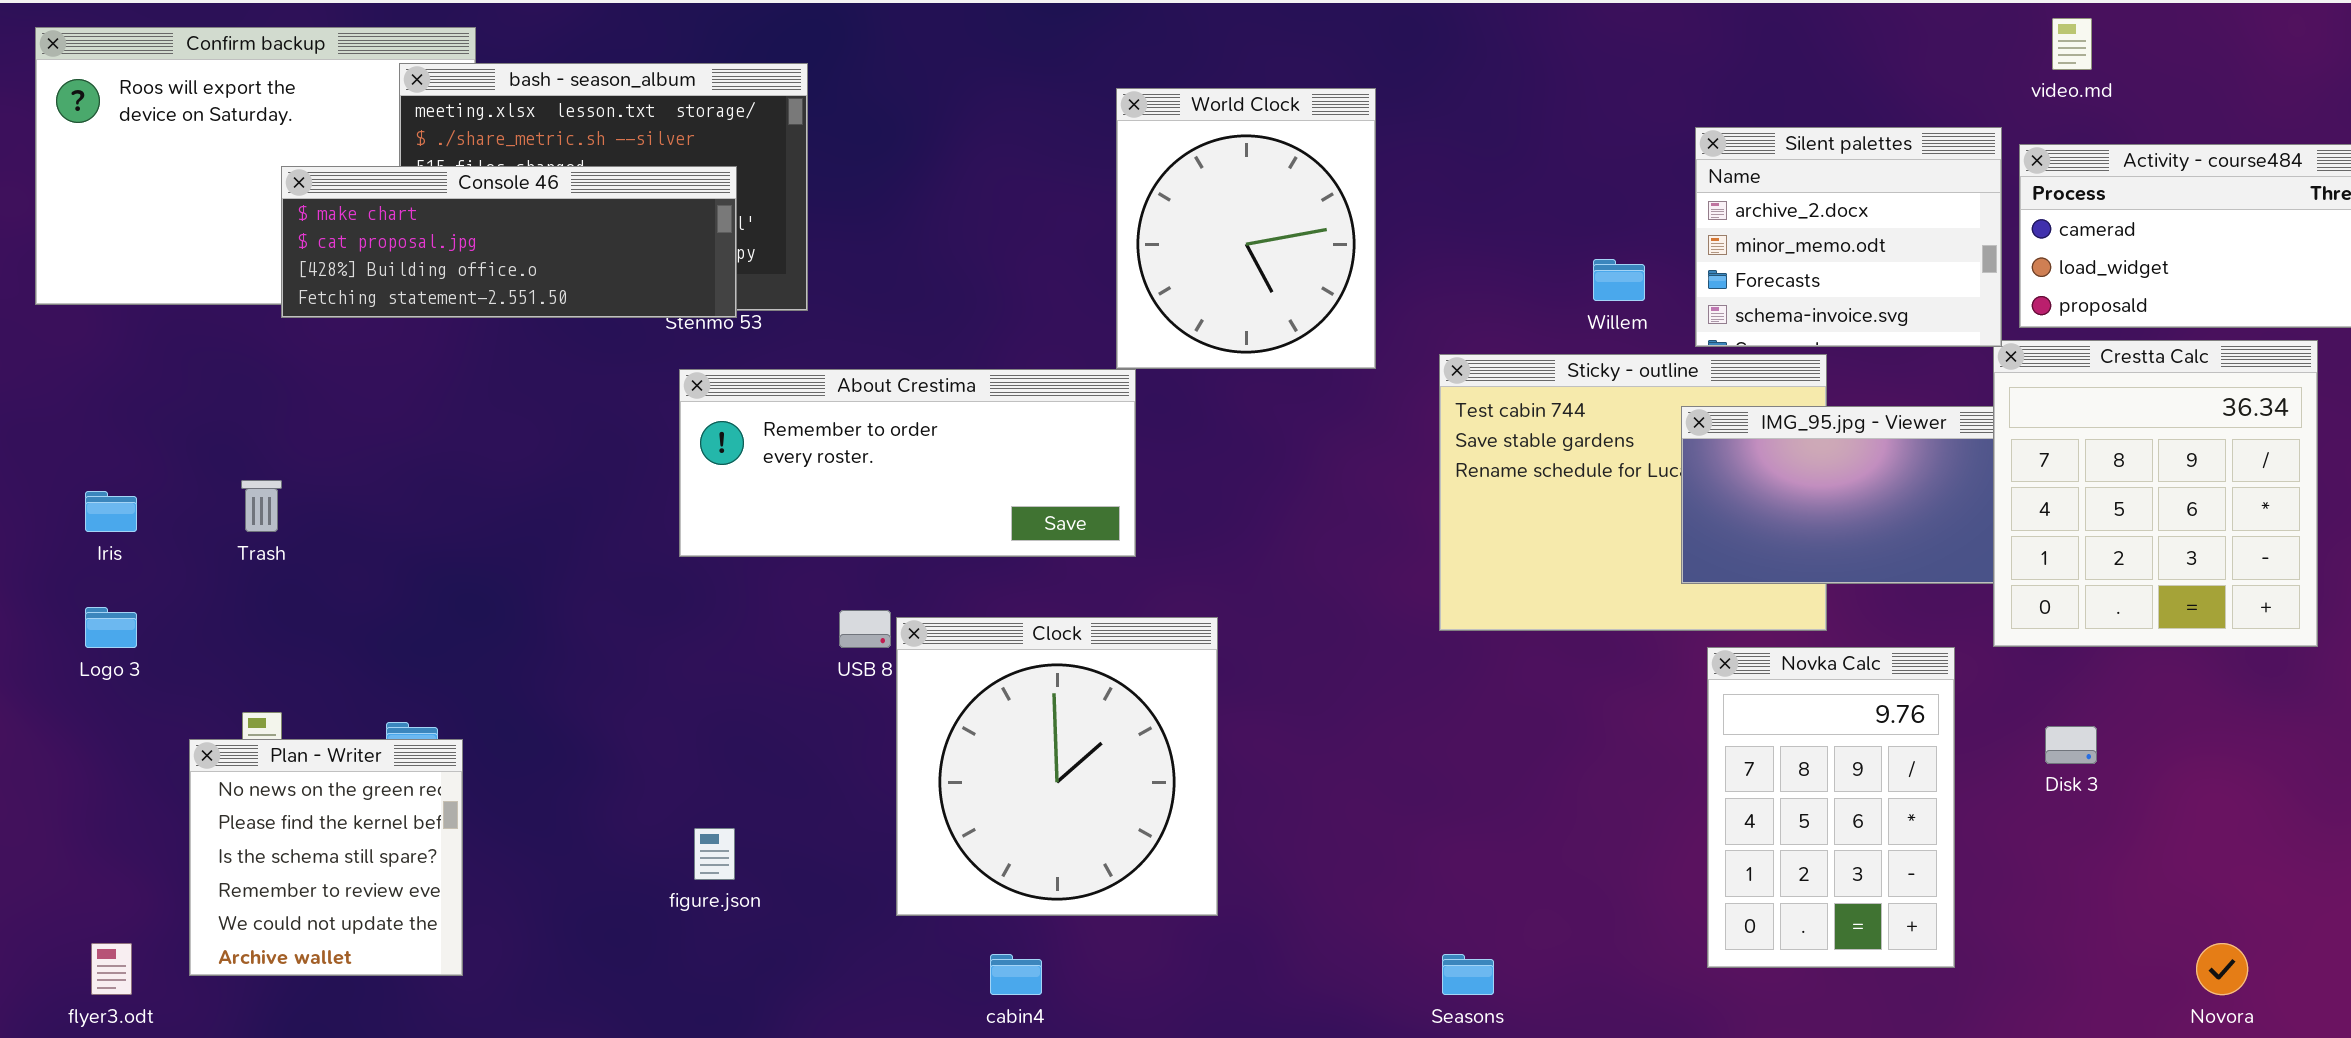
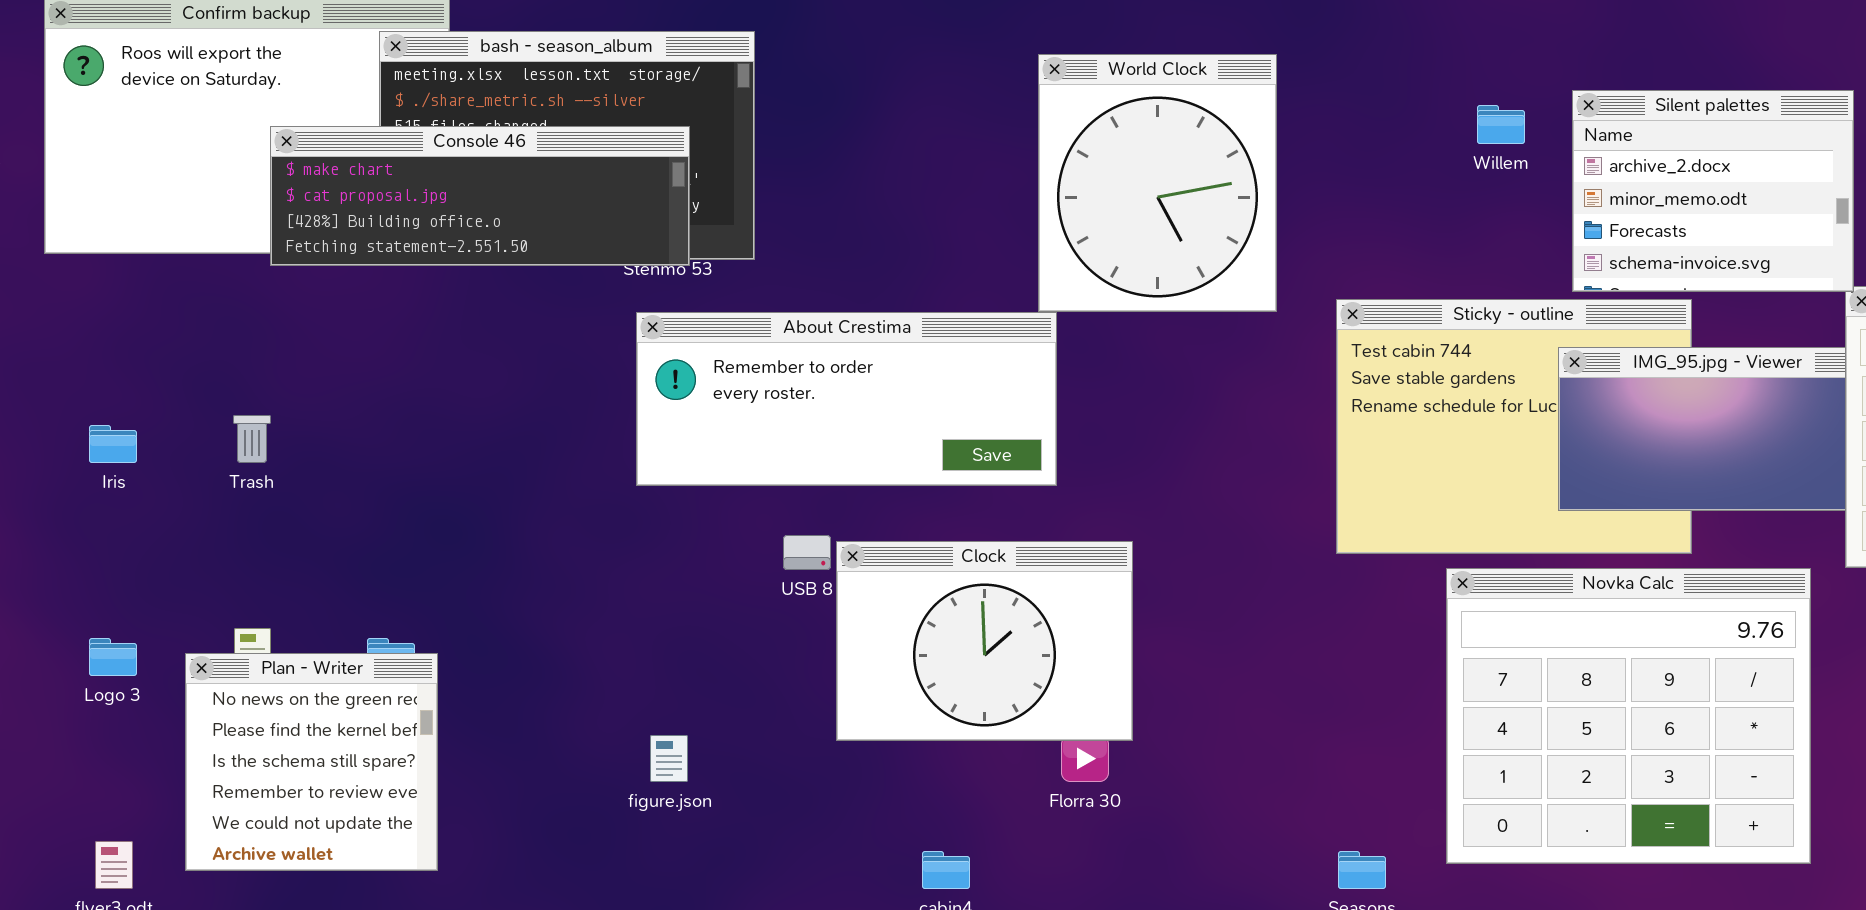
Willem: [1593,259,1645,301] -> [1477,105,1525,144], moved
Logo 3: [85,607,137,648] -> [89,638,137,676], moved
Clock: [896,617,1218,916] -> [836,541,1133,741], resized
Novka Calc: [1707,647,1955,968] -> [1446,568,1811,864], resized

